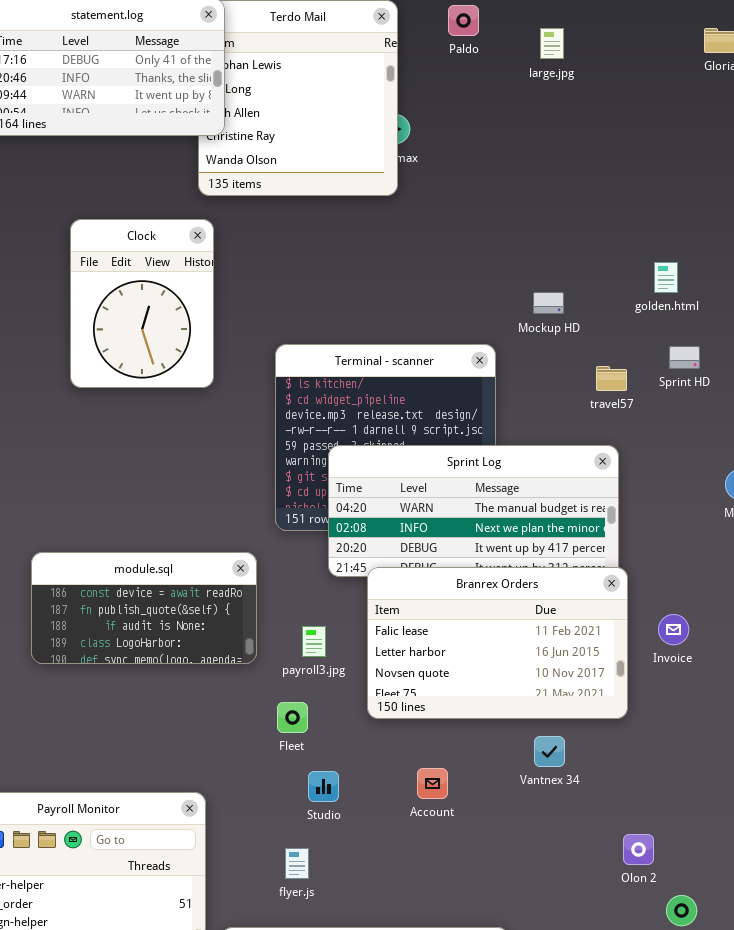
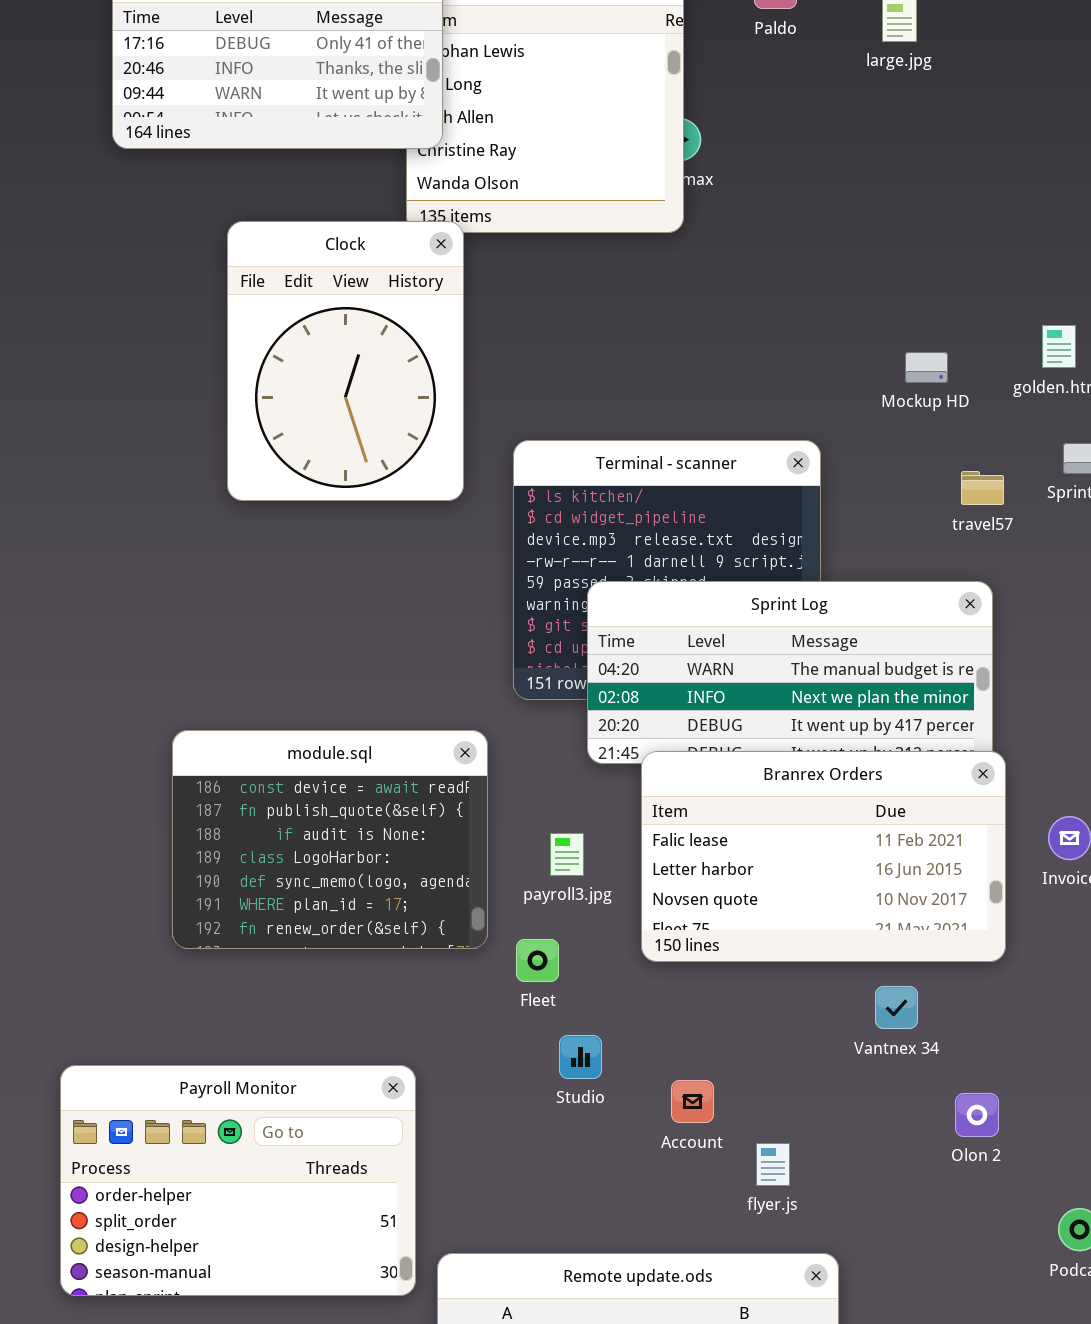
Clock: [70,219,214,388] -> [227,221,464,501], resized
Mockup HD: [533,292,564,314] -> [905,352,948,383], moved
module.sql: [31,552,257,664] -> [172,730,488,949], resized
Account: [417,768,448,799] -> [671,1080,714,1123], moved
Olon 2: [623,834,654,865] -> [955,1093,999,1137], moved
flyer.js: [285,848,309,879] -> [756,1143,790,1186], moved

